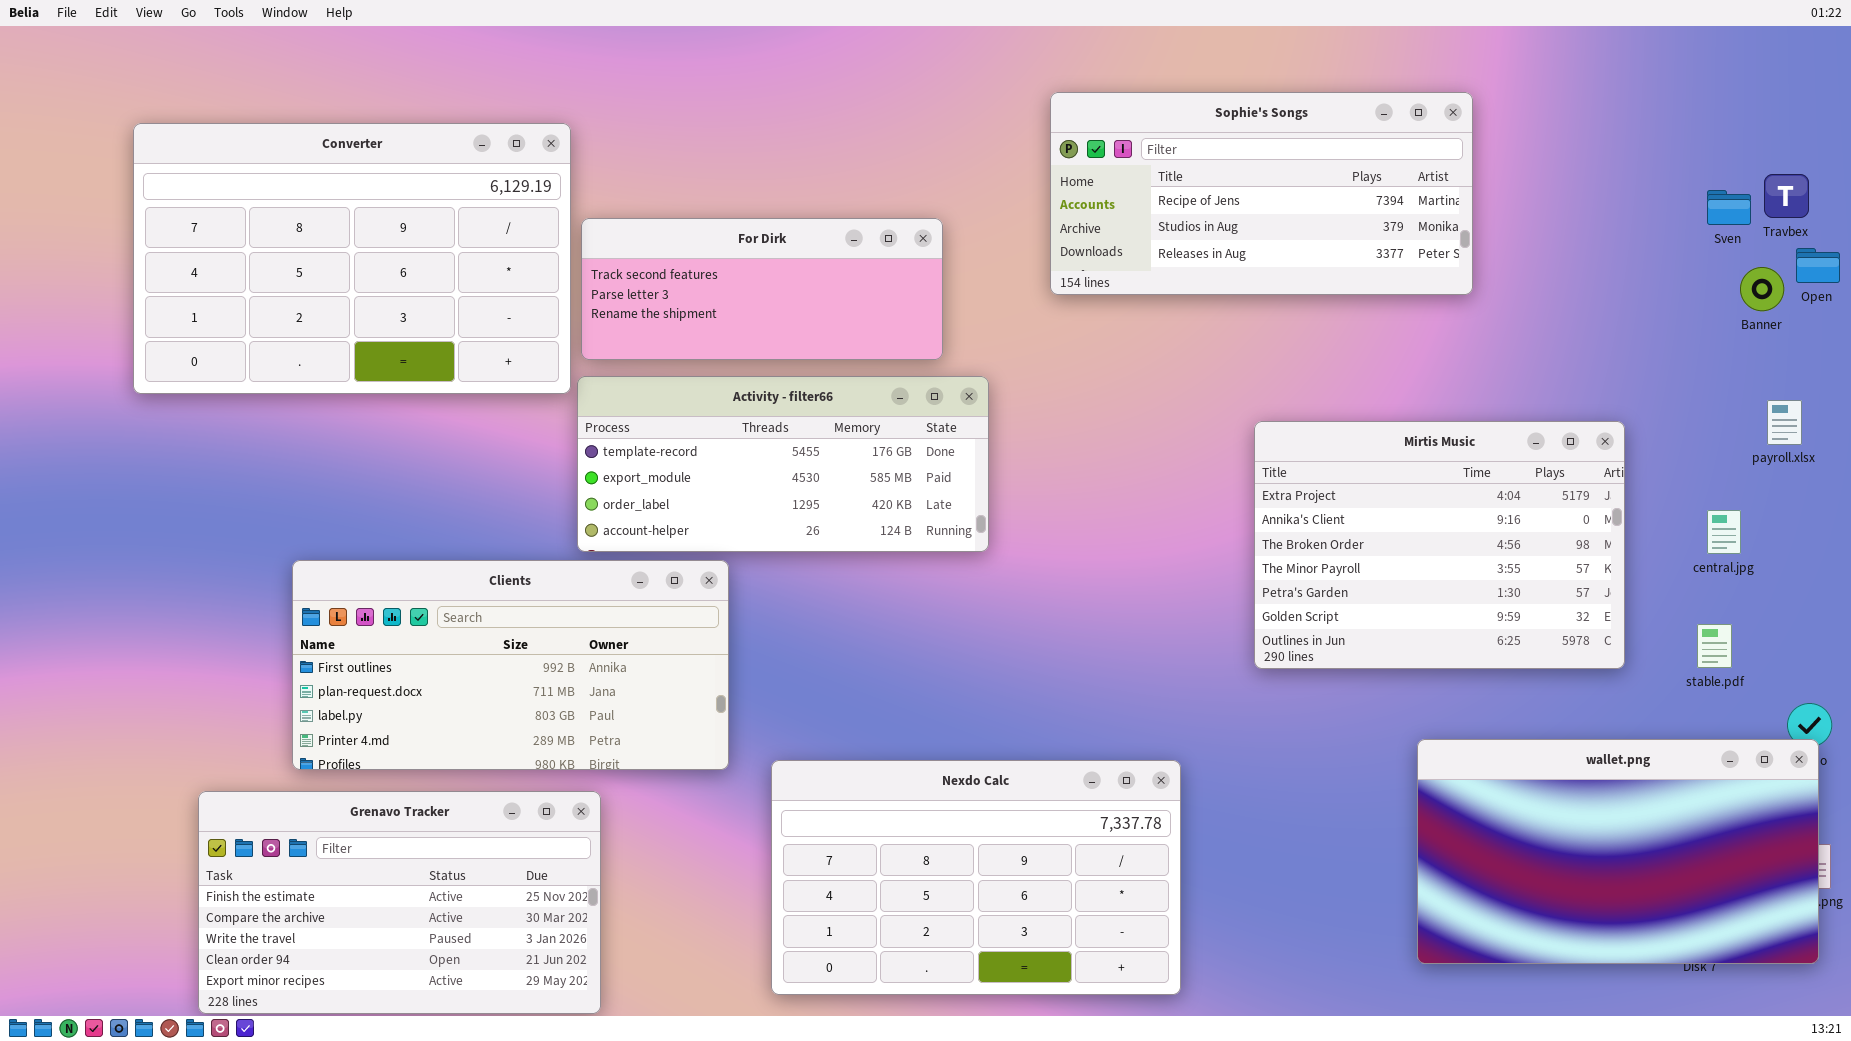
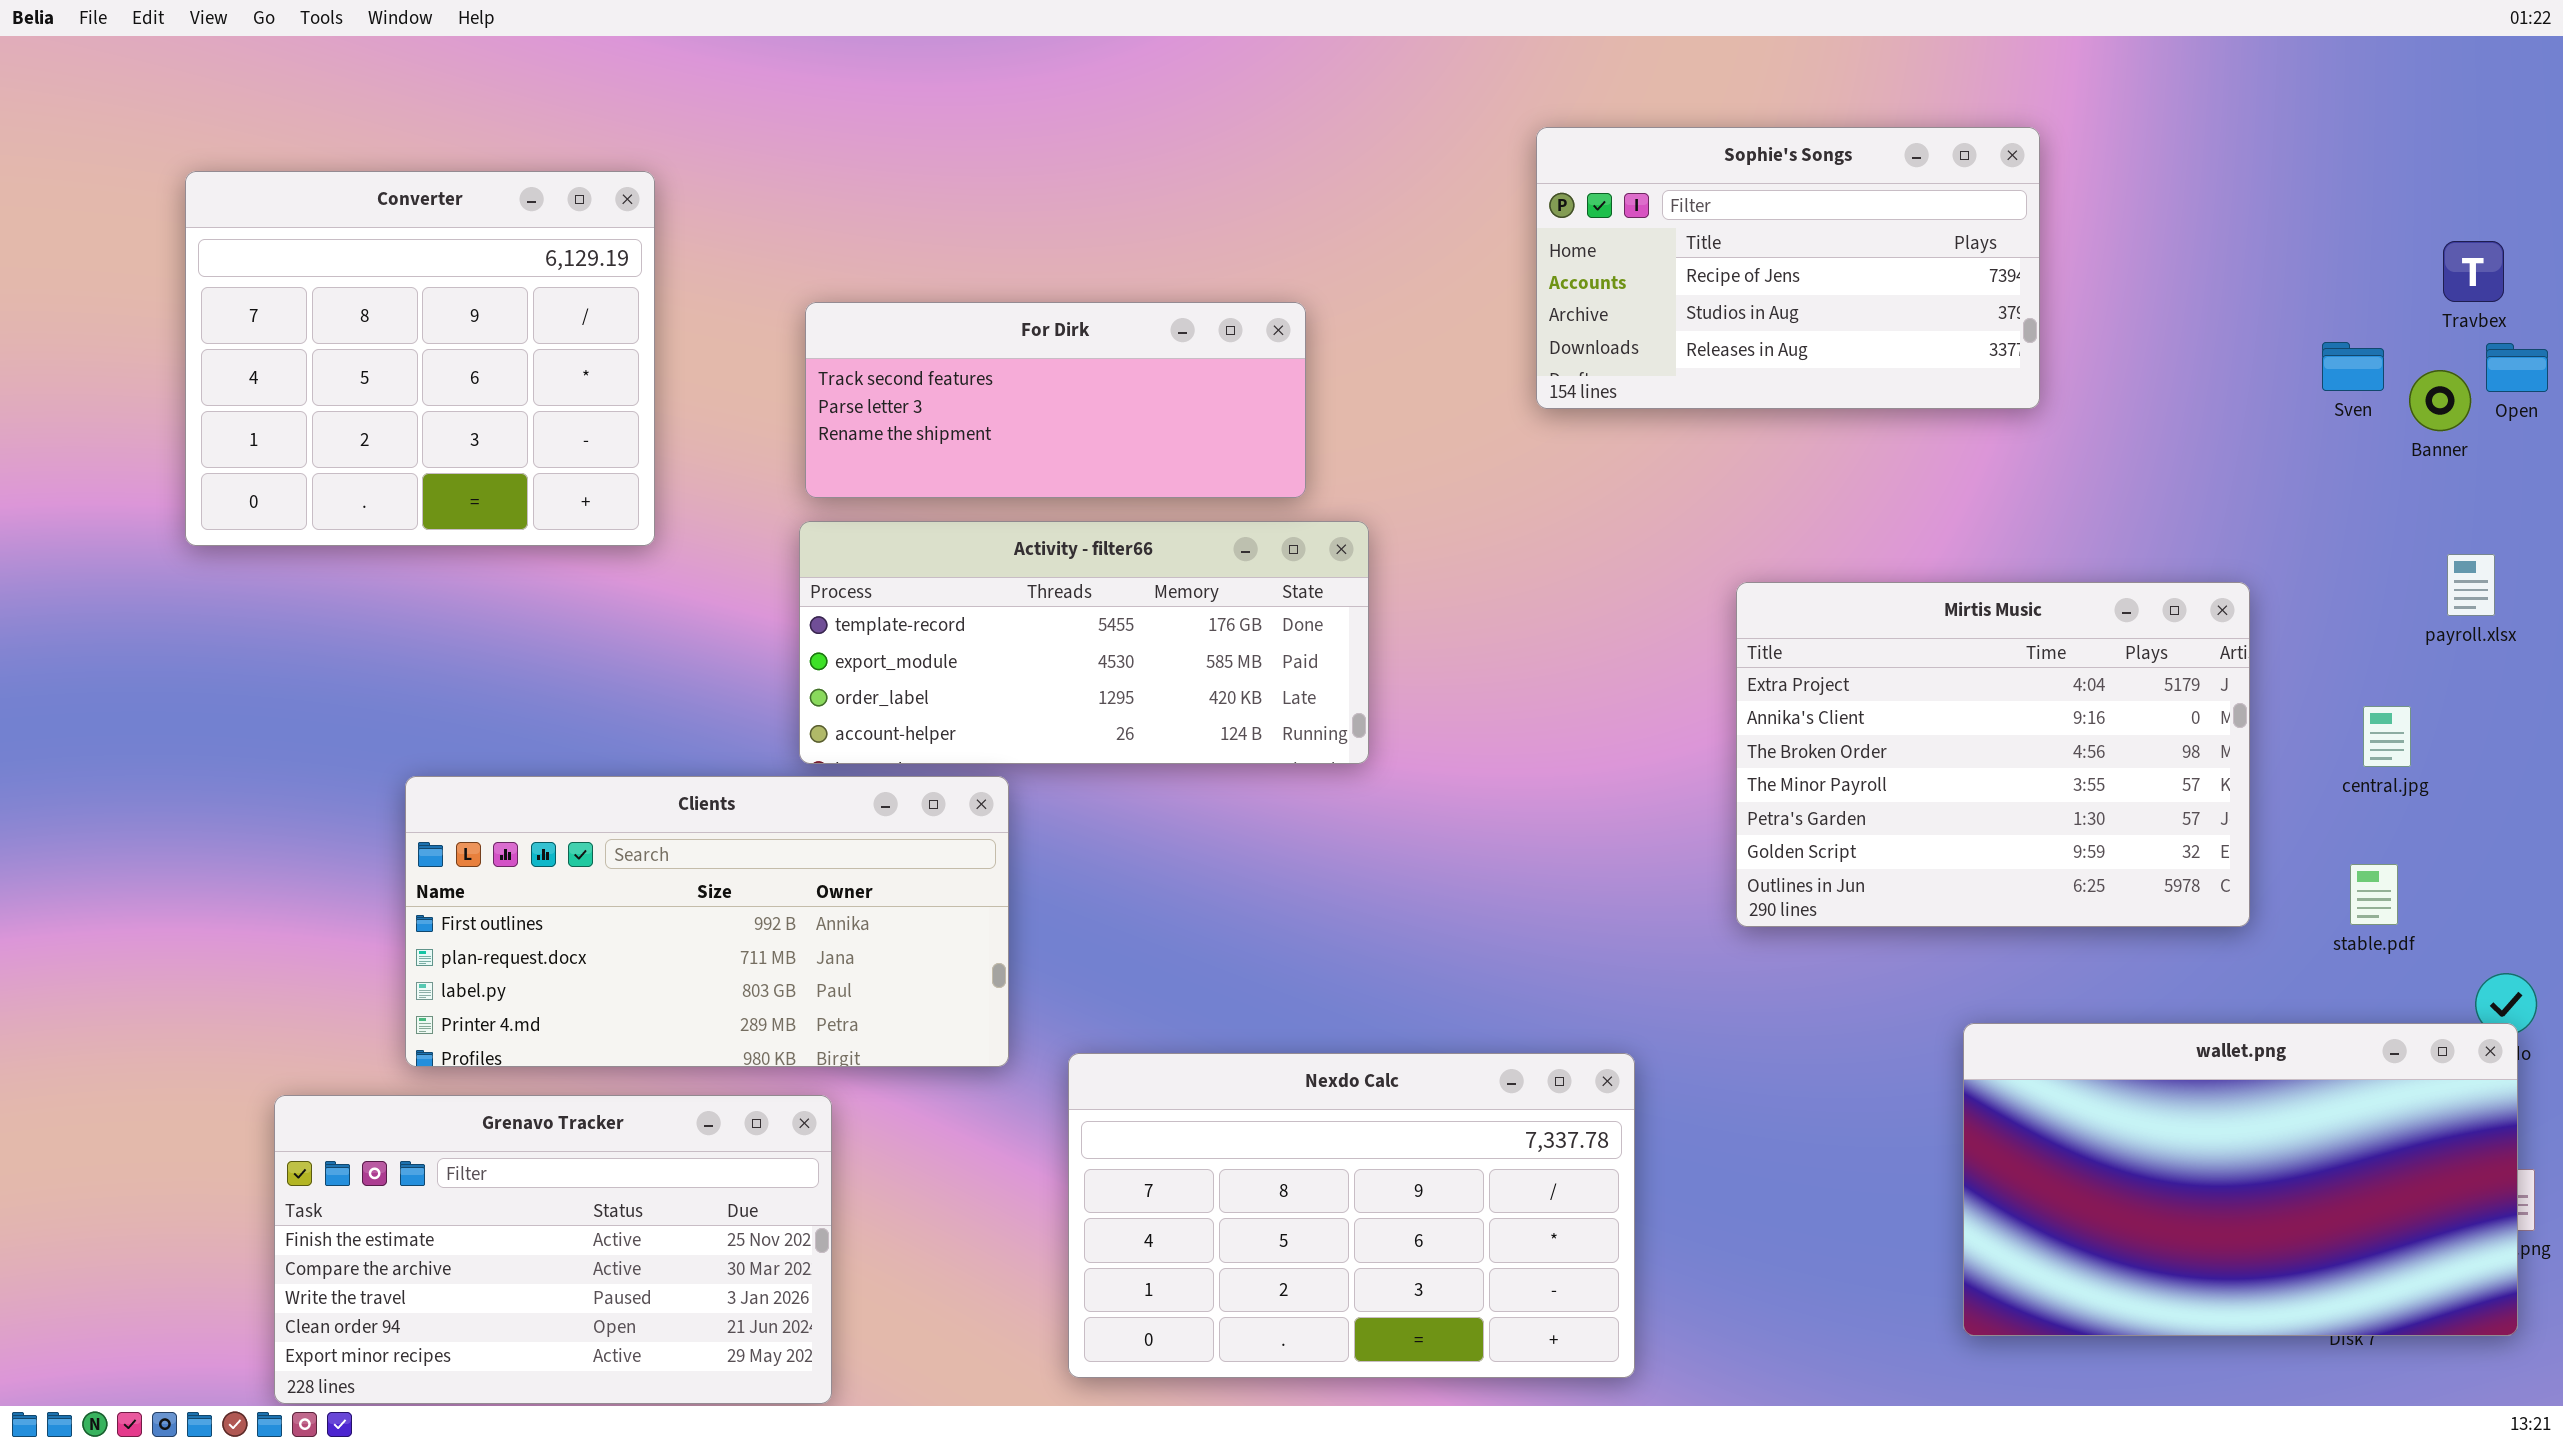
Sophie's Songs: [1050,92,1473,295] -> [1536,127,2040,409], resized
Converter: [133,123,571,394] -> [185,171,655,546], resized
Sven: [1707,190,1751,225] -> [2322,342,2384,391], moved

